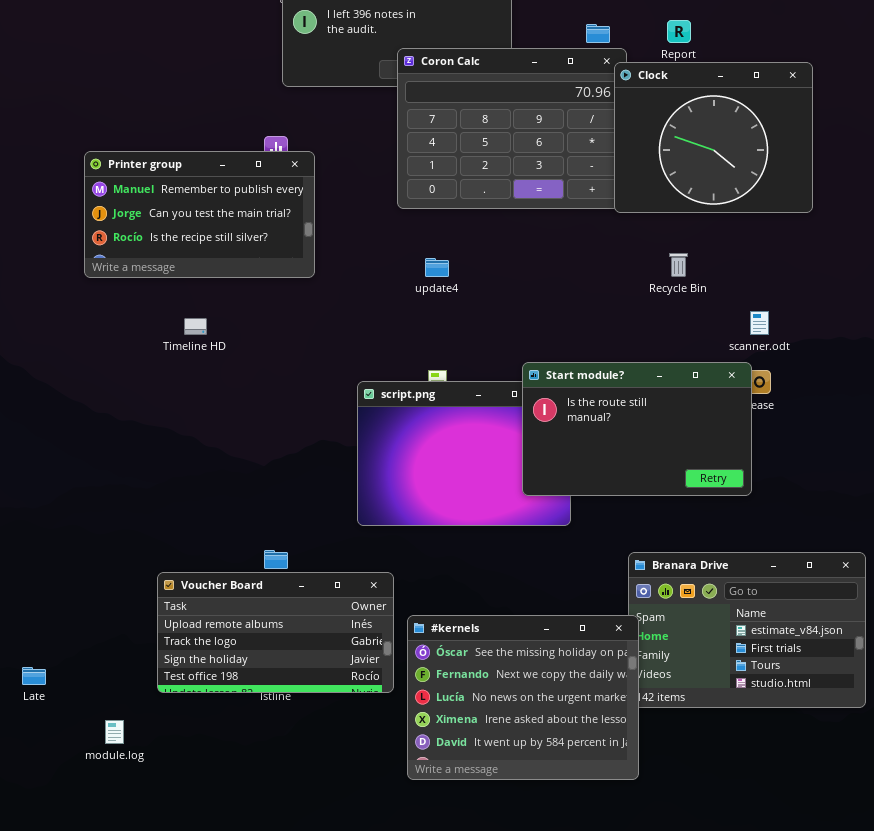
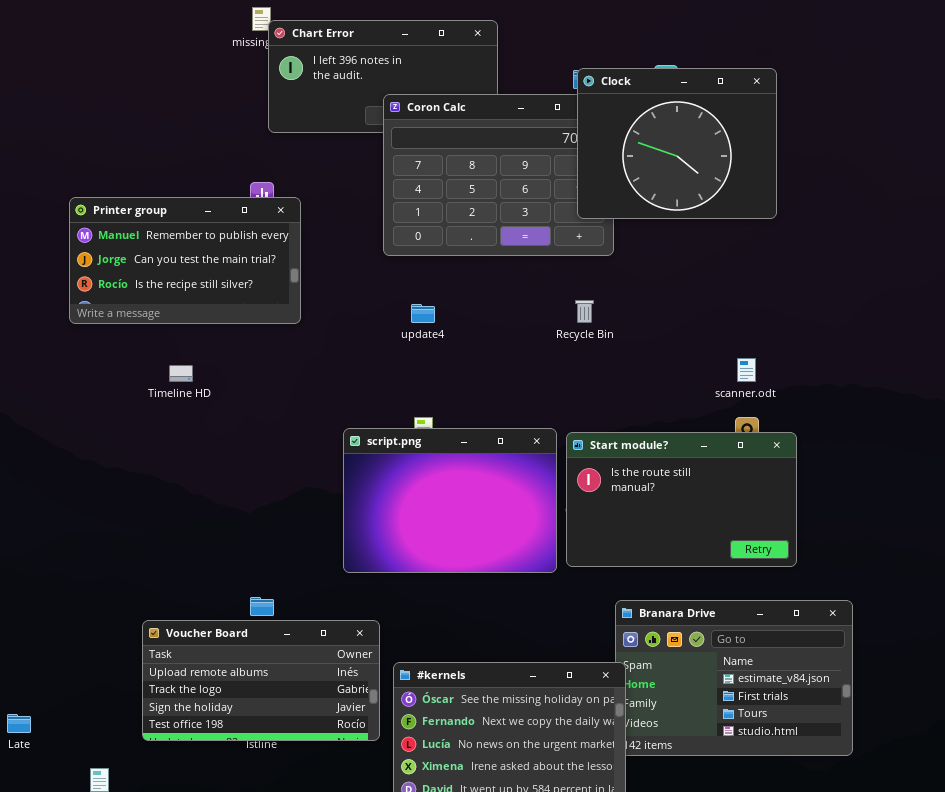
Clock: [614,62,813,213] -> [577,68,777,219], moved
Recycle Bin: [669,253,688,277] -> [575,300,594,323], moved
Start module?: [522,362,752,496] -> [566,432,797,567], moved

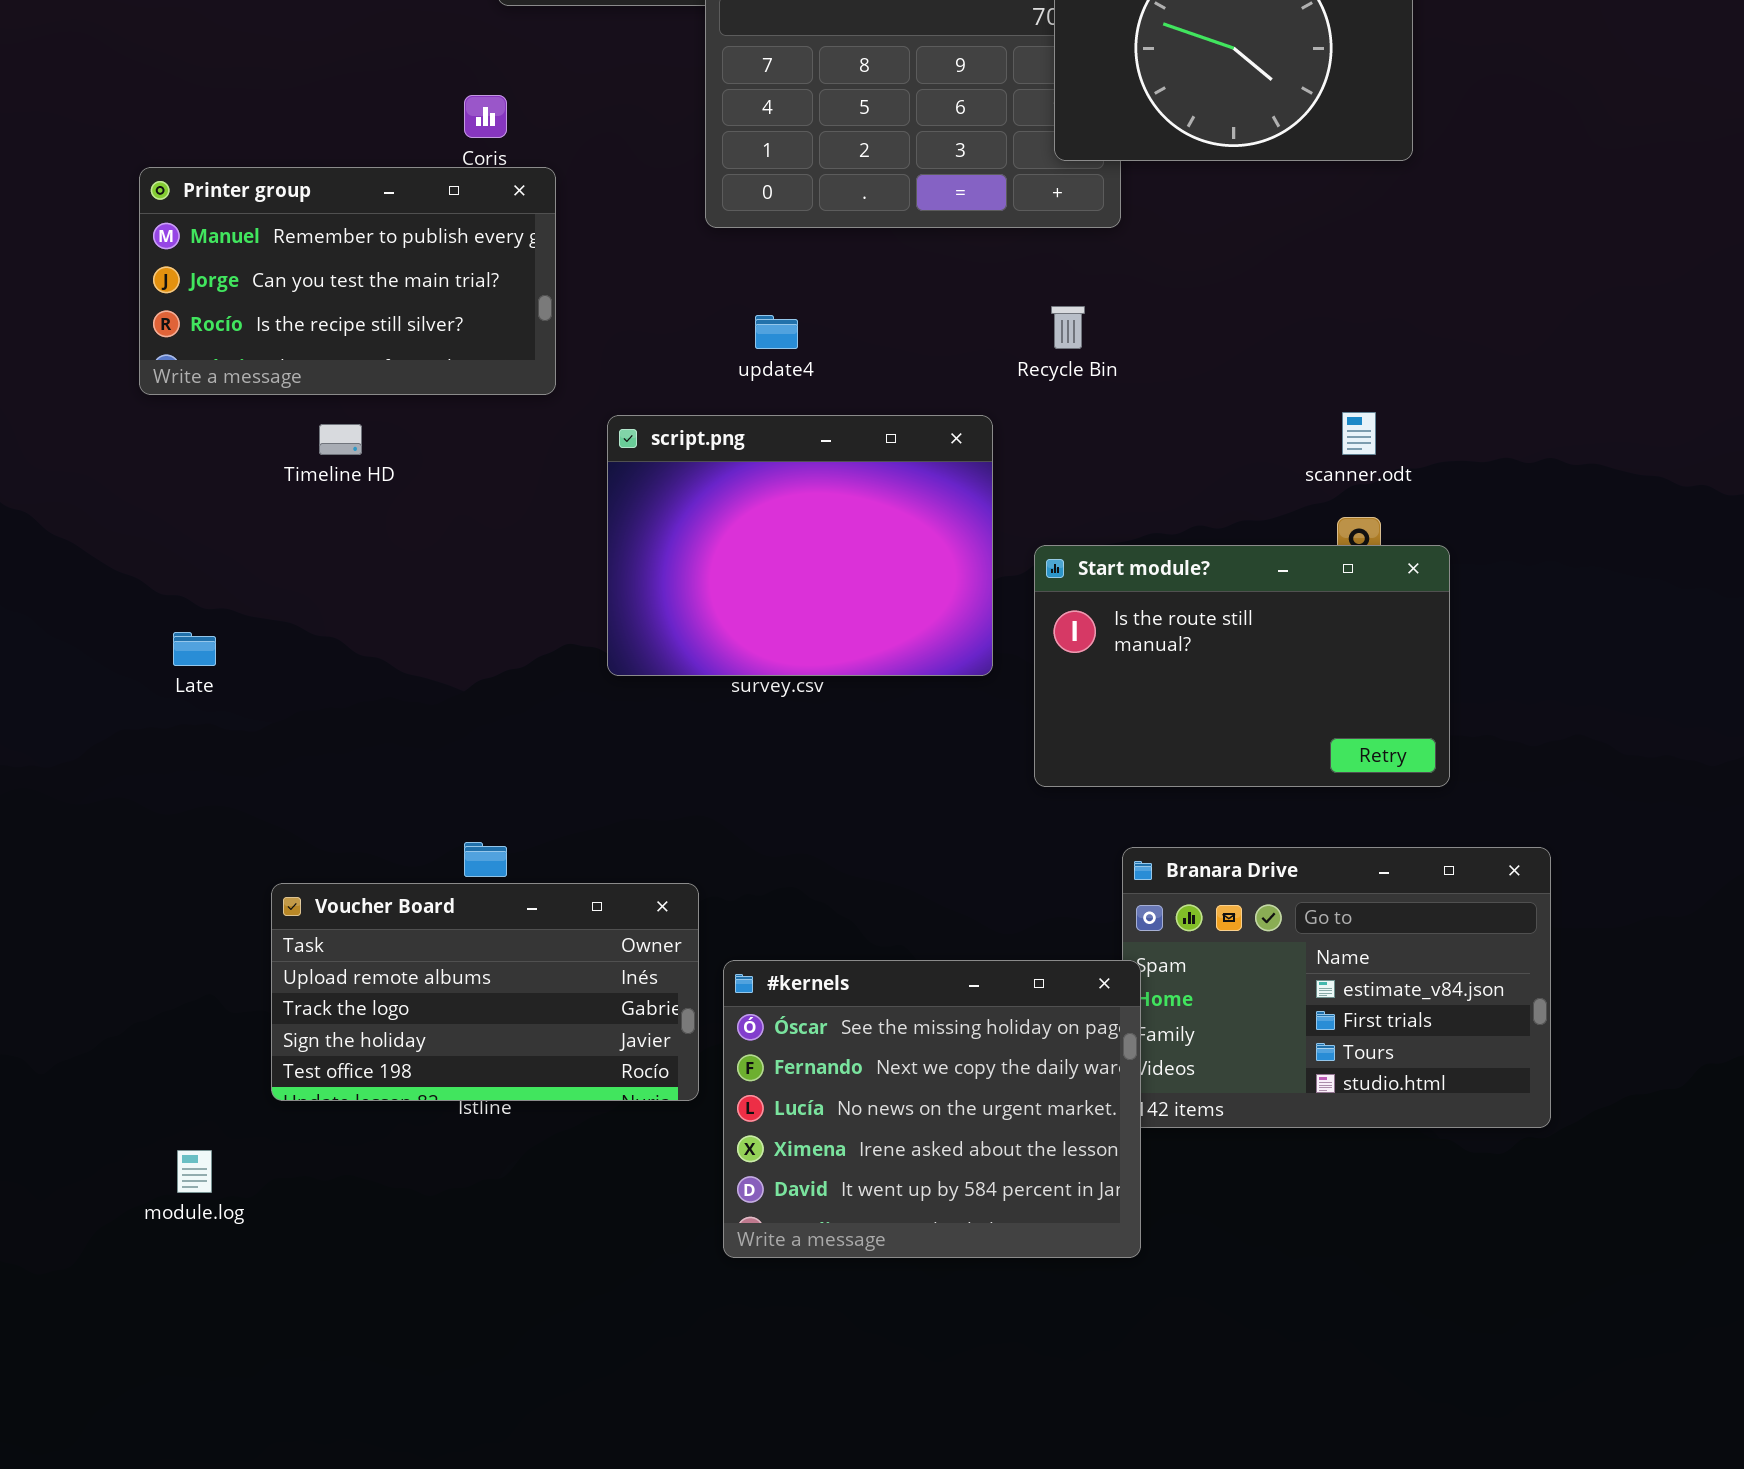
Printer group: [69,197,301,324] -> [139,167,556,395], moved
script.png: [343,428,557,573] -> [607,415,993,676], moved
Late: [7,714,31,733] -> [173,632,216,666], moved

